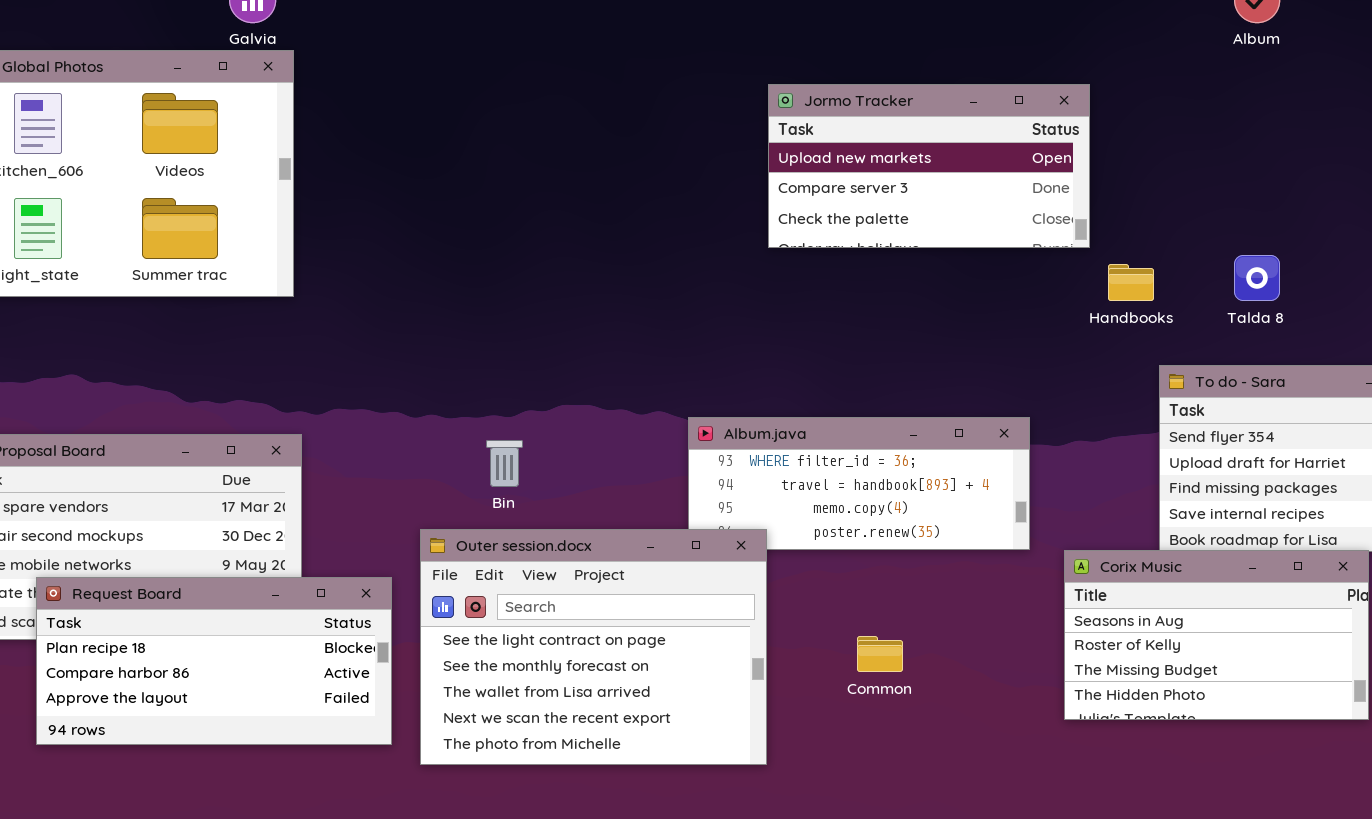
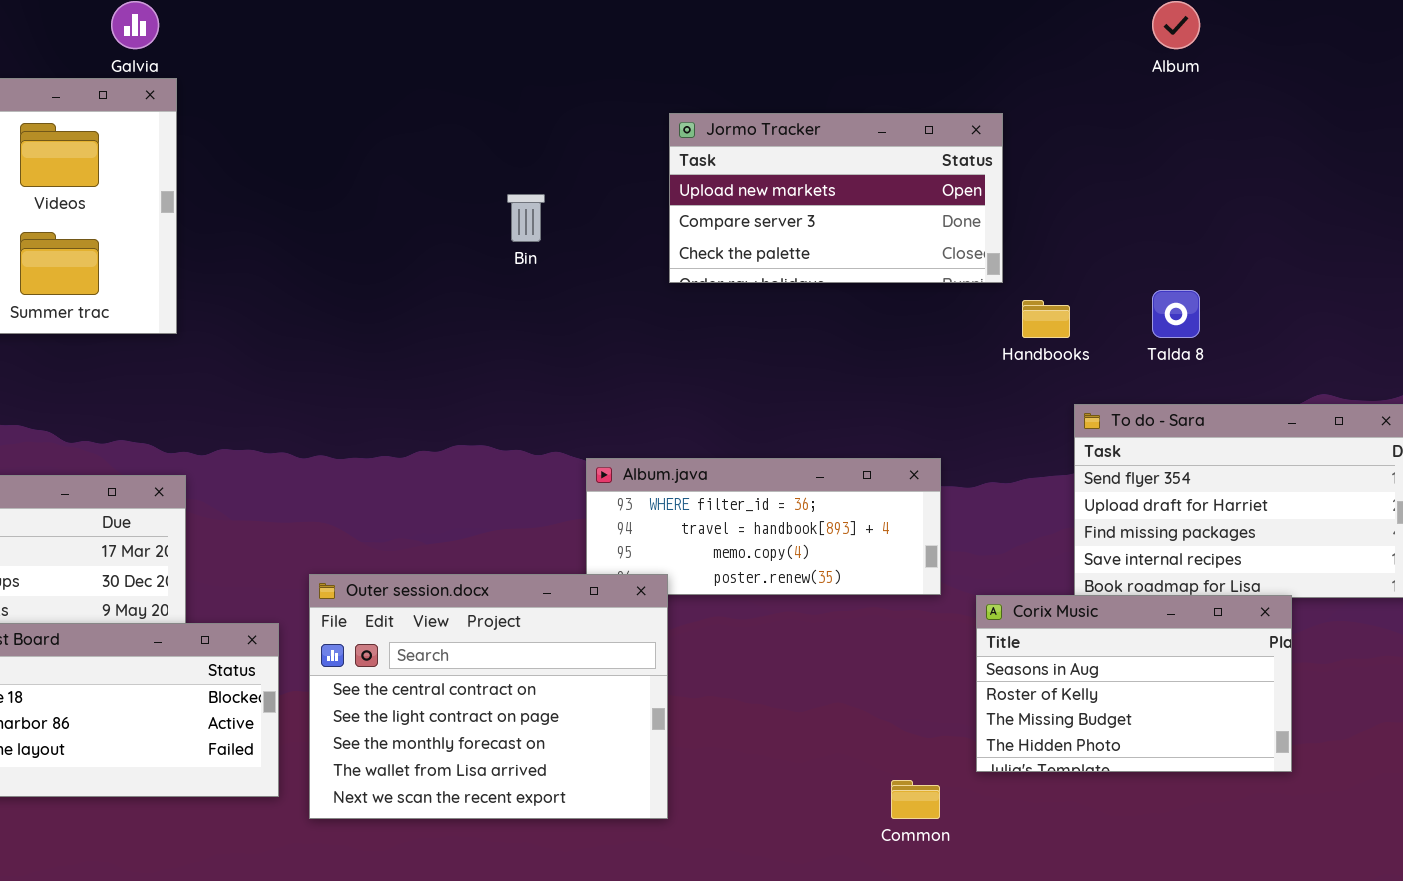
Bin: [486,440,523,487] -> [507,194,545,242], moved
Outer session.docx: [420,529,767,765] -> [309,574,668,819], scrolled up 1 row
Common: [857,636,903,672] -> [891,780,940,819], moved

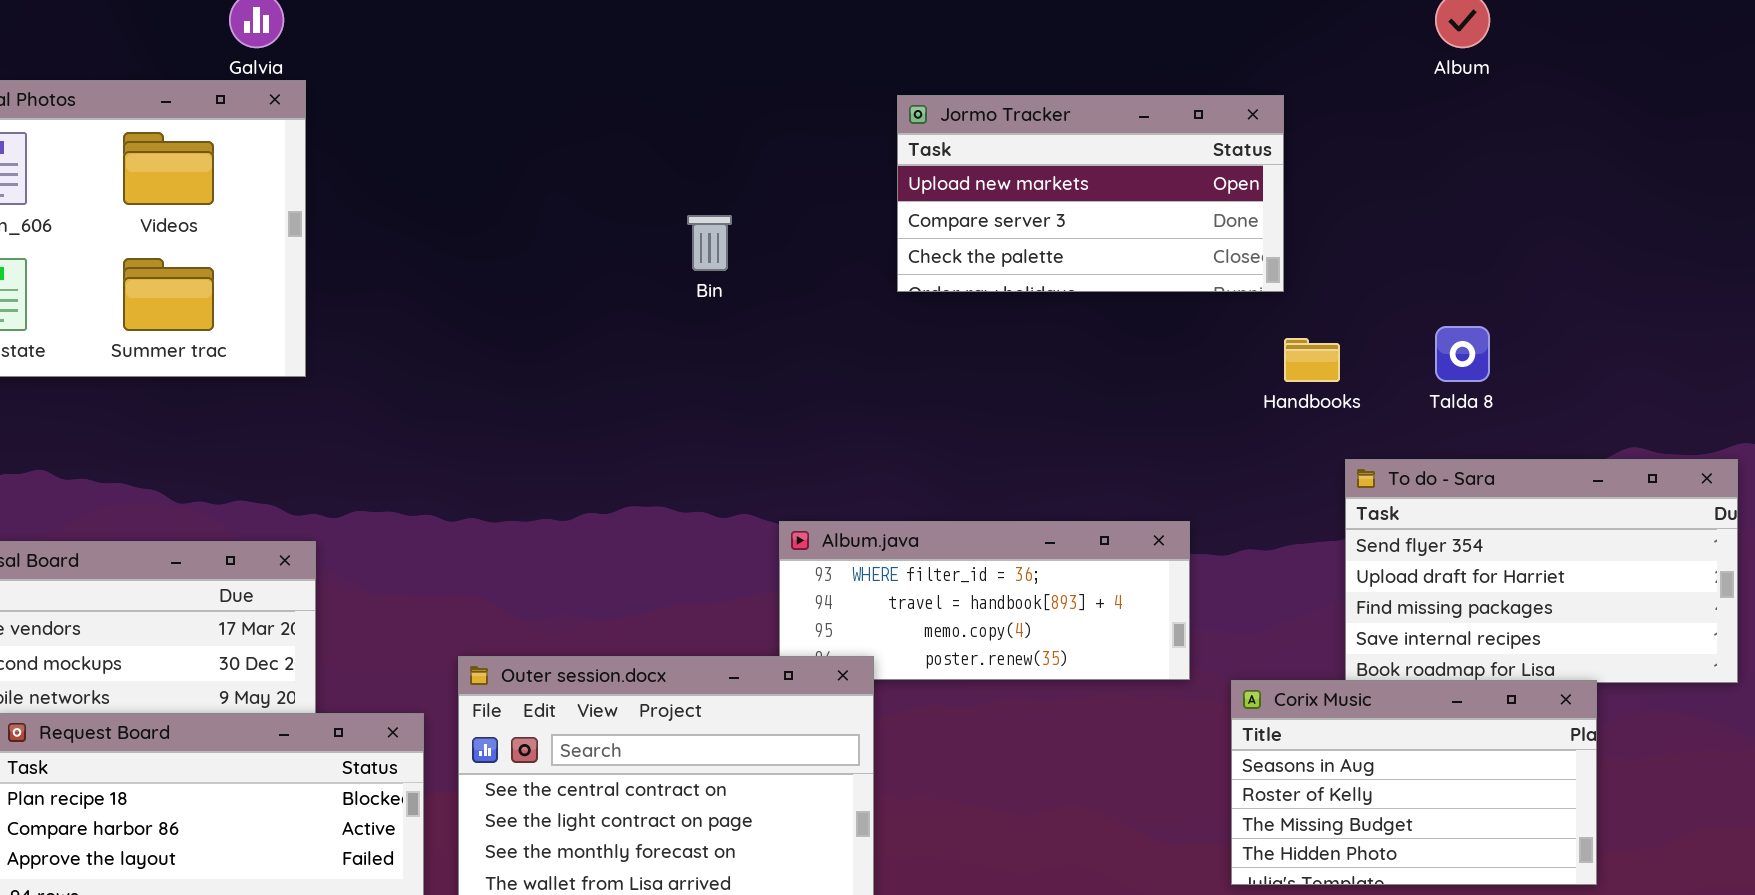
Jormo Tracker: [669,113,1003,283] -> [897,95,1284,292], moved

